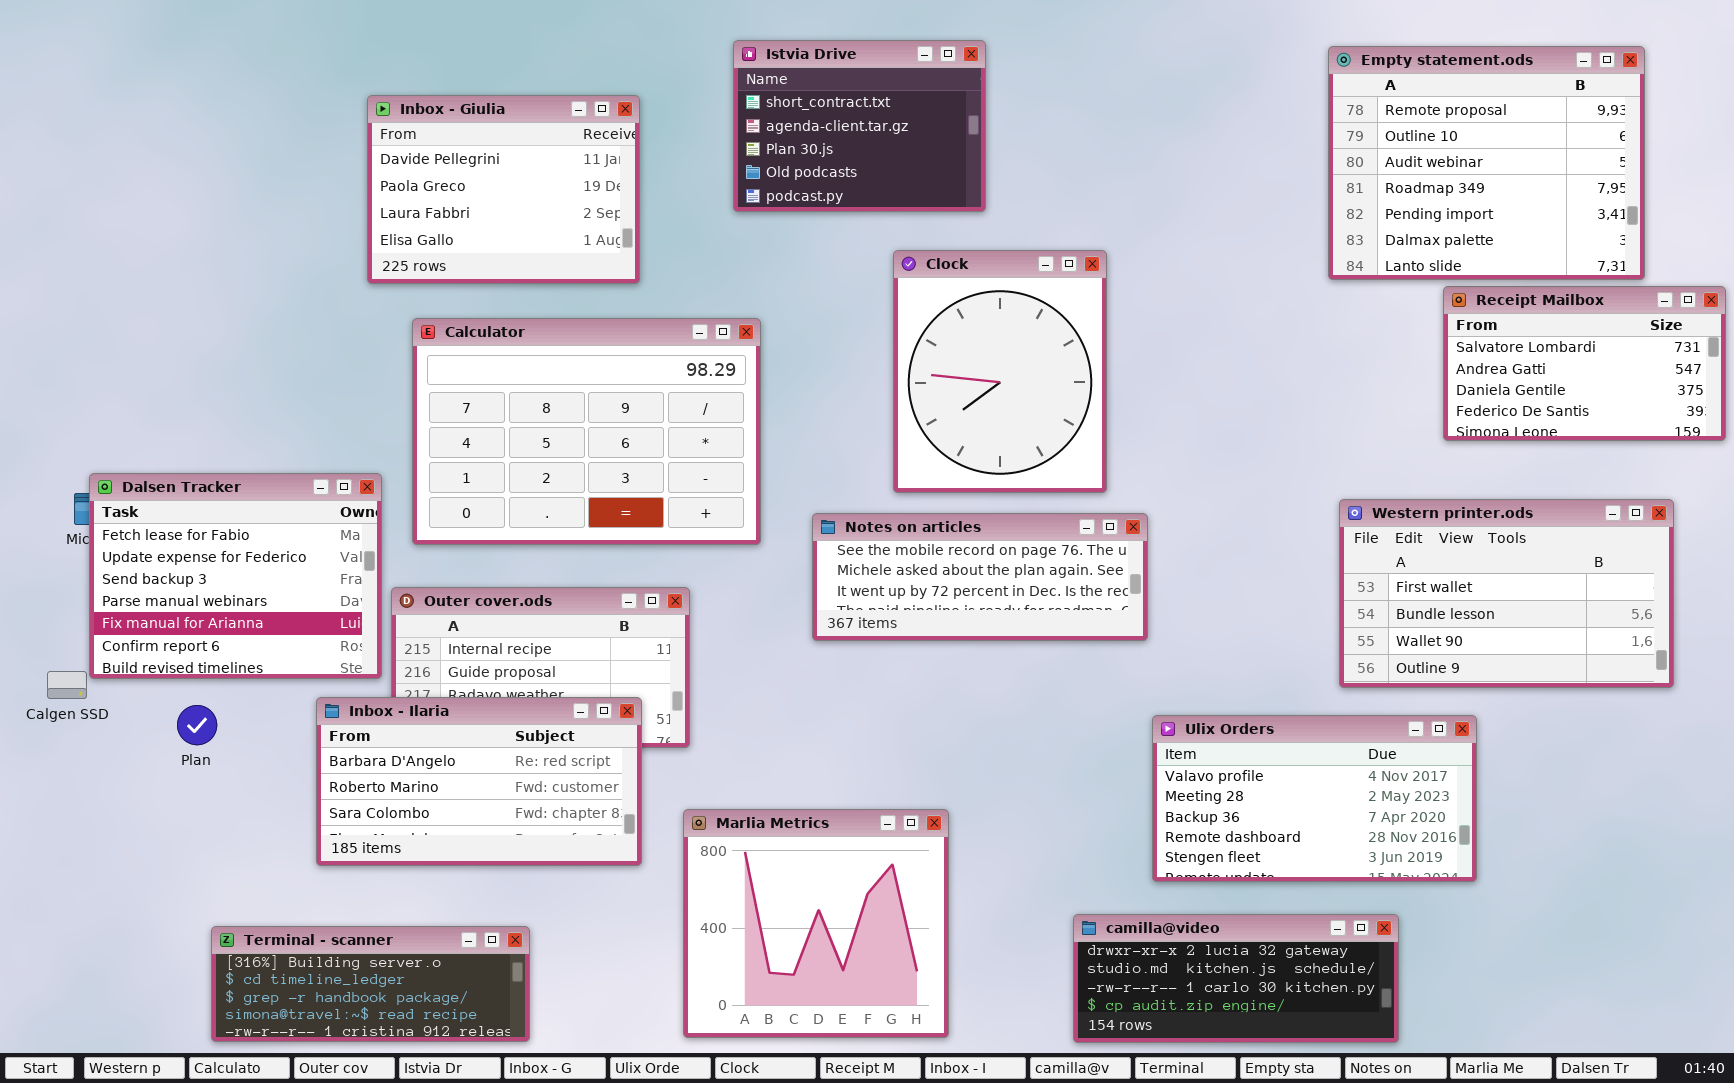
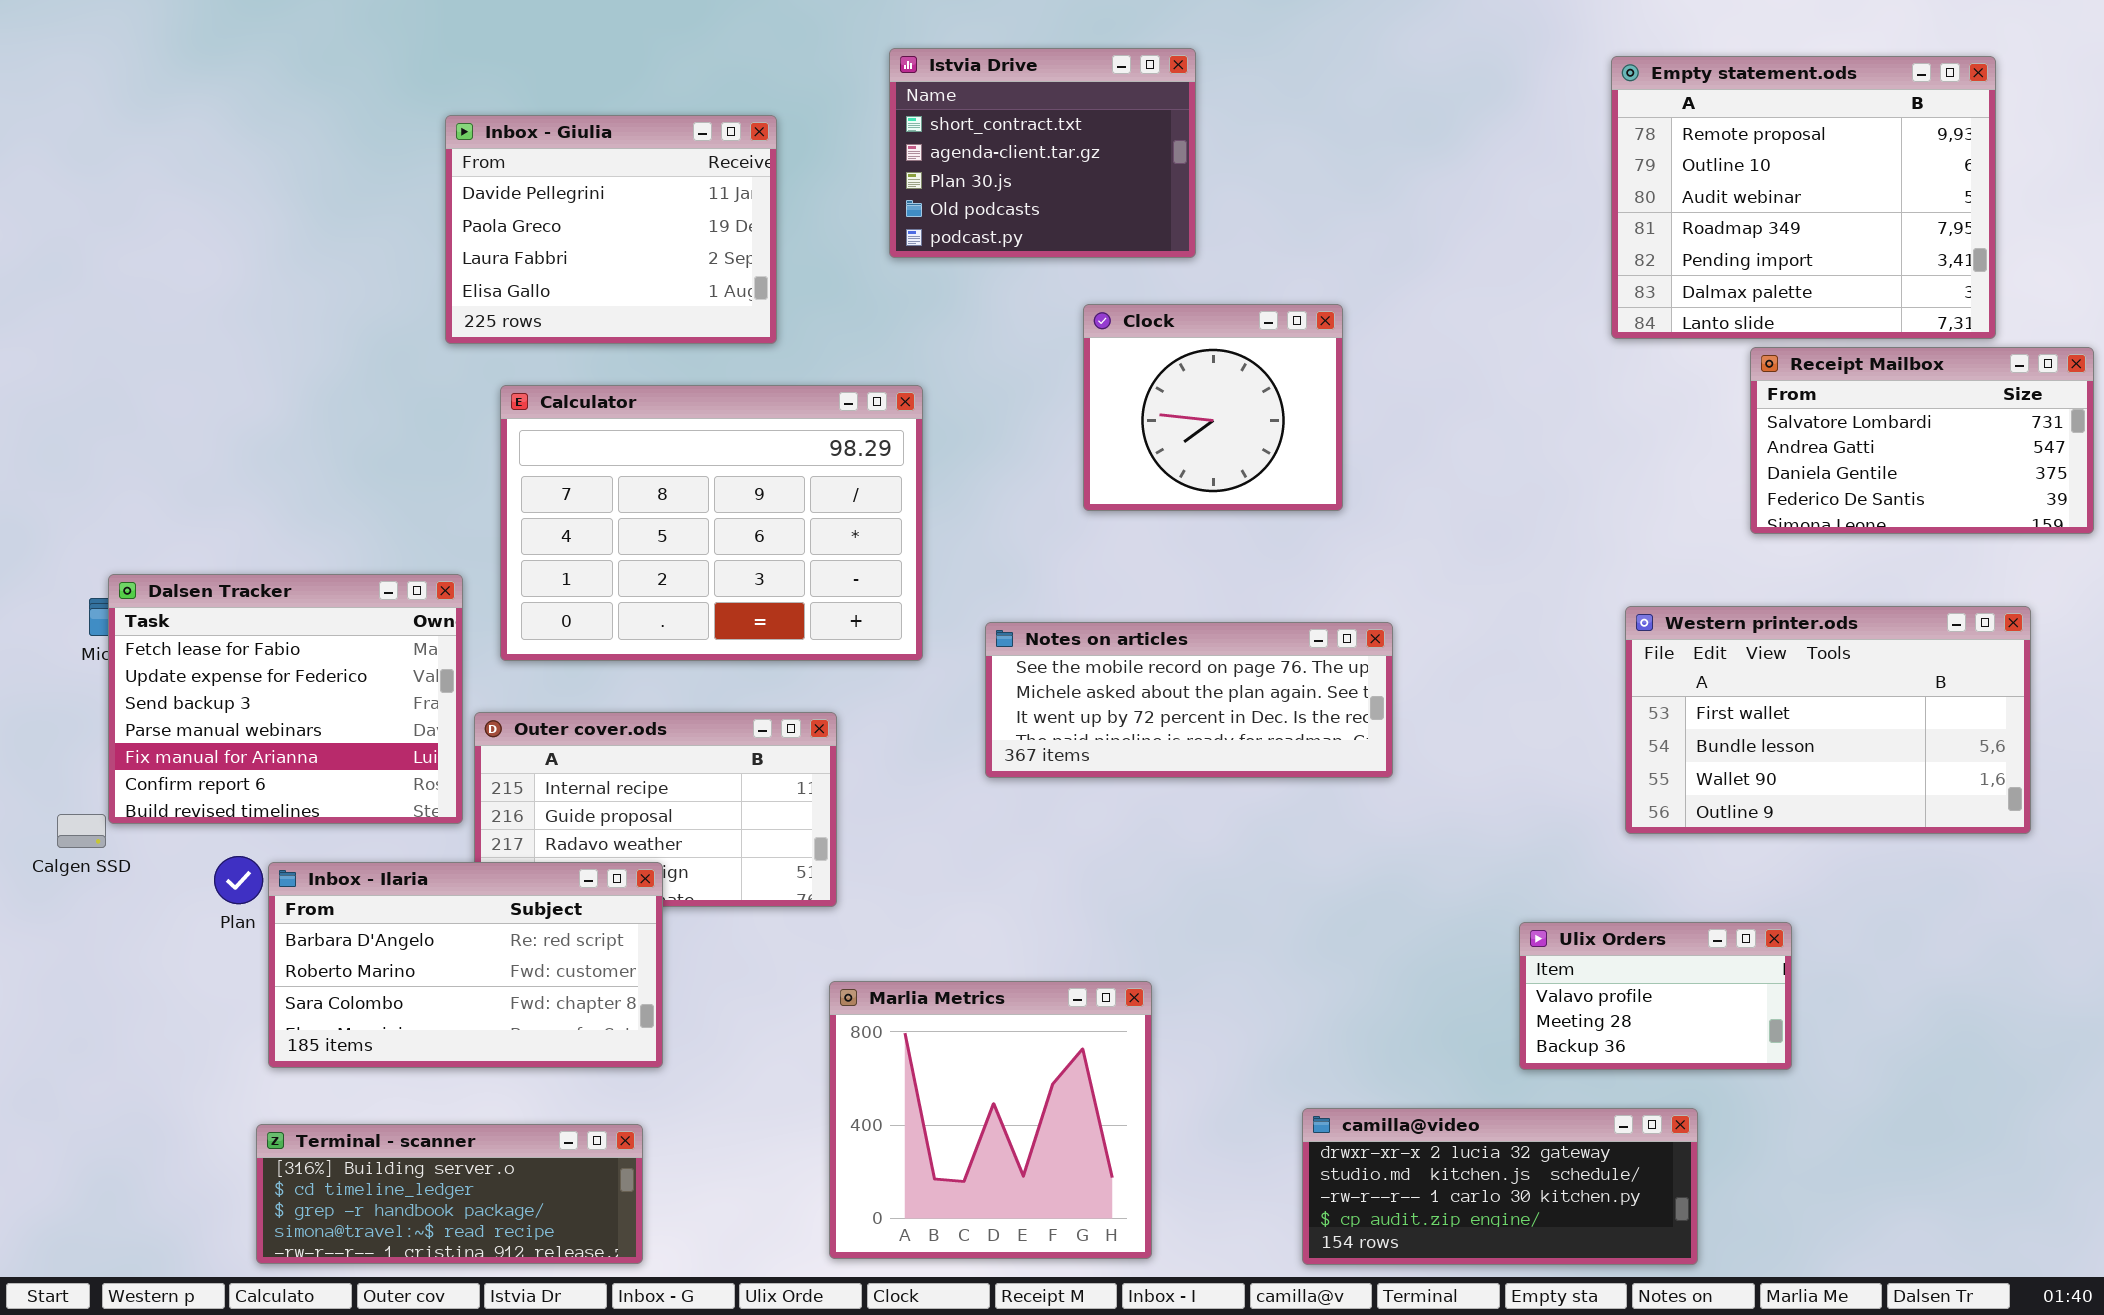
Clock: [893,250,1107,493] -> [1083,304,1343,511], resized
Inbox - Ilaria: [316,697,642,866] -> [268,862,663,1068], moved
Ulix Orders: [1152,715,1477,882] -> [1519,922,1792,1070], resized

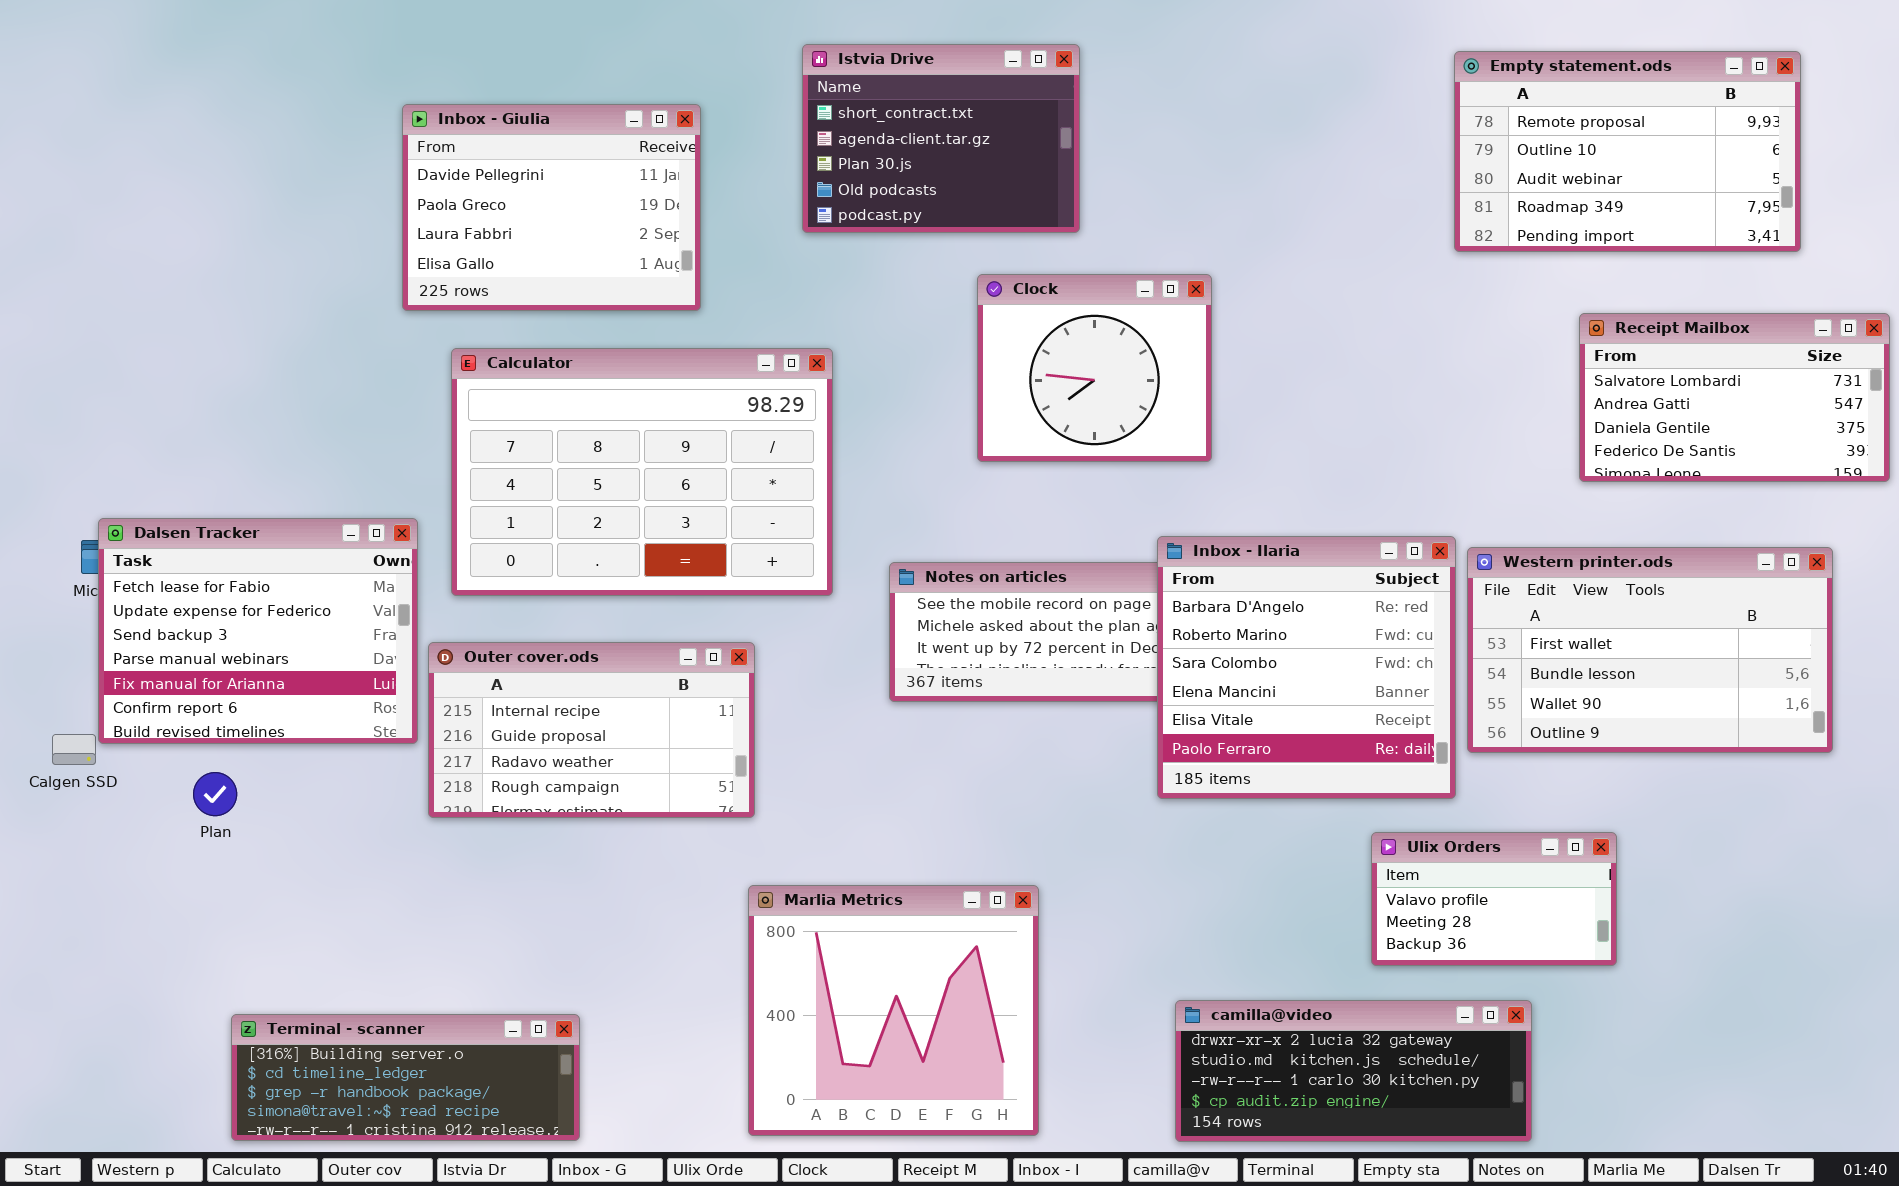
Empty statement.ods: [1611,56,1996,339] -> [1454,51,1801,252], resized
Inbox - Ilaria: [268,862,663,1068] -> [1157,536,1456,799], moved, resized

